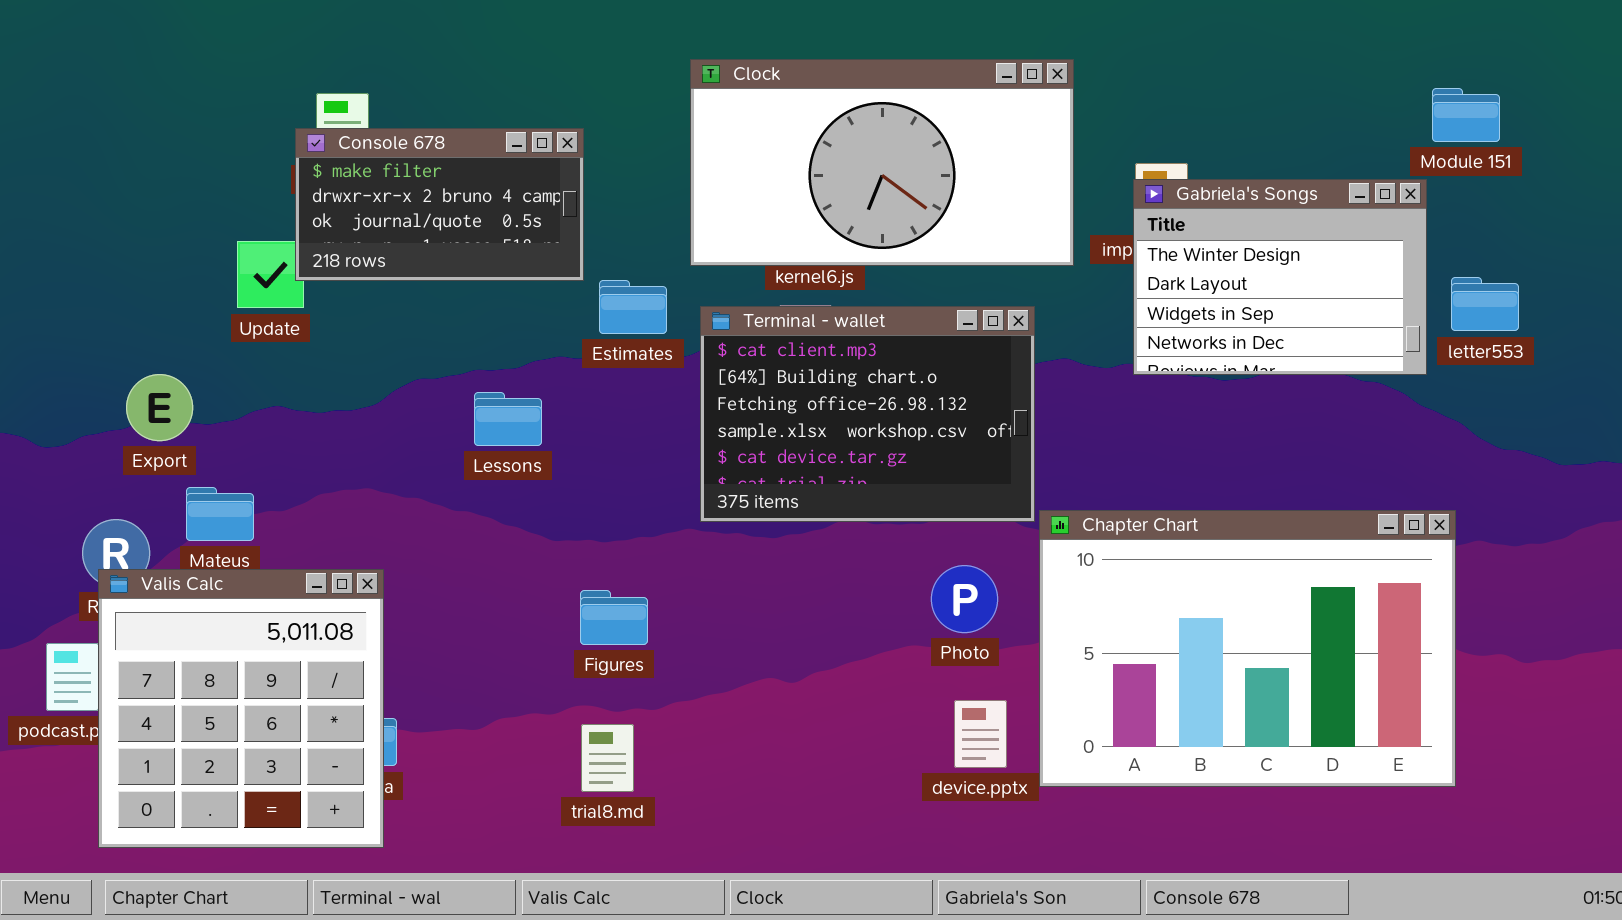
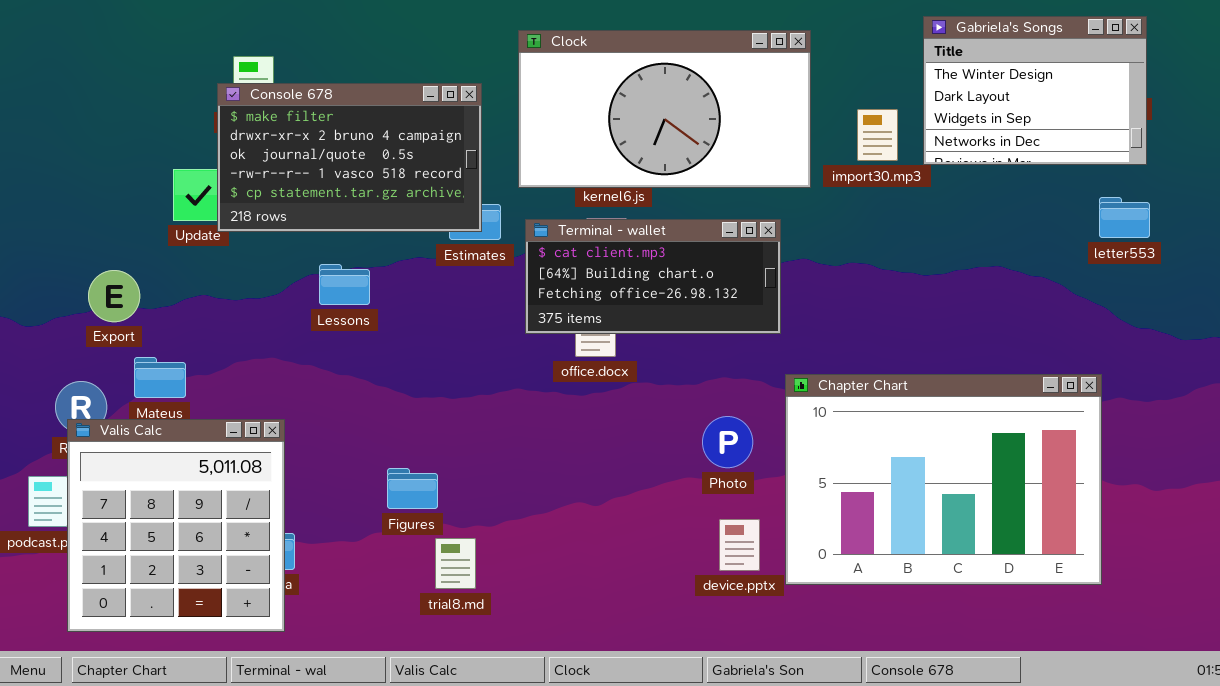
Console 678: [295,128,584,281] -> [217,83,482,232], resized
Gabriela's Songs: [1133,179,1427,375] -> [923,16,1147,165], moved
Terminal - wallet: [700,306,1035,522] -> [525,219,781,334], resized
Lessons: [474,392,542,446] -> [319,264,370,305], moved
Figures: [580,590,648,645] -> [387,468,438,509], moved

